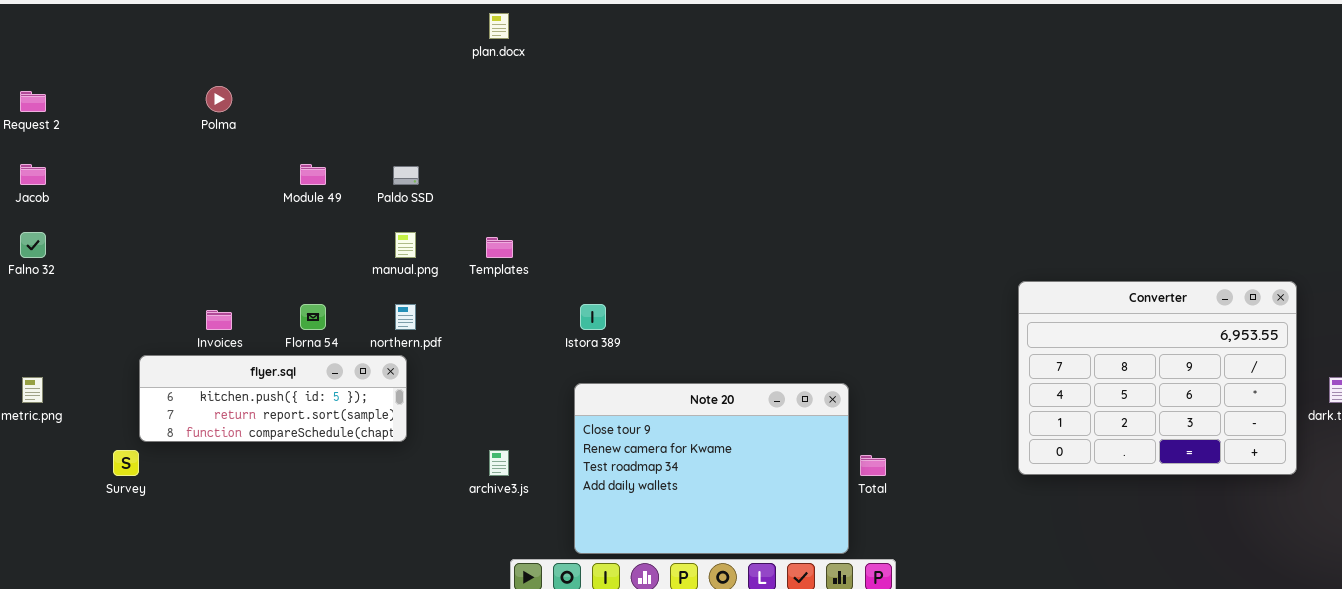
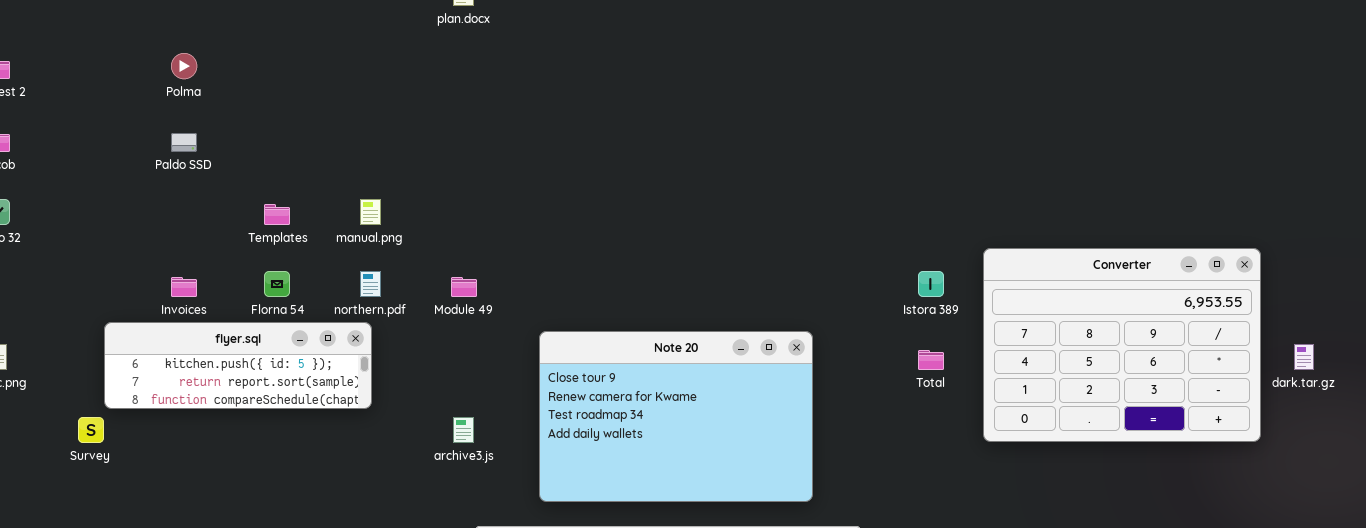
Module 49: [300,164,326,185] -> [451,277,477,297], moved
Paldo SSD: [393,166,419,185] -> [171,133,197,152], moved
Templates: [486,237,513,258] -> [264,204,290,225], moved
Istora 389: [580,304,606,330] -> [918,271,944,297], moved
Note 20: [574,383,849,554] -> [539,331,813,502], moved
Total: [860,455,886,476] -> [918,350,944,370], moved

